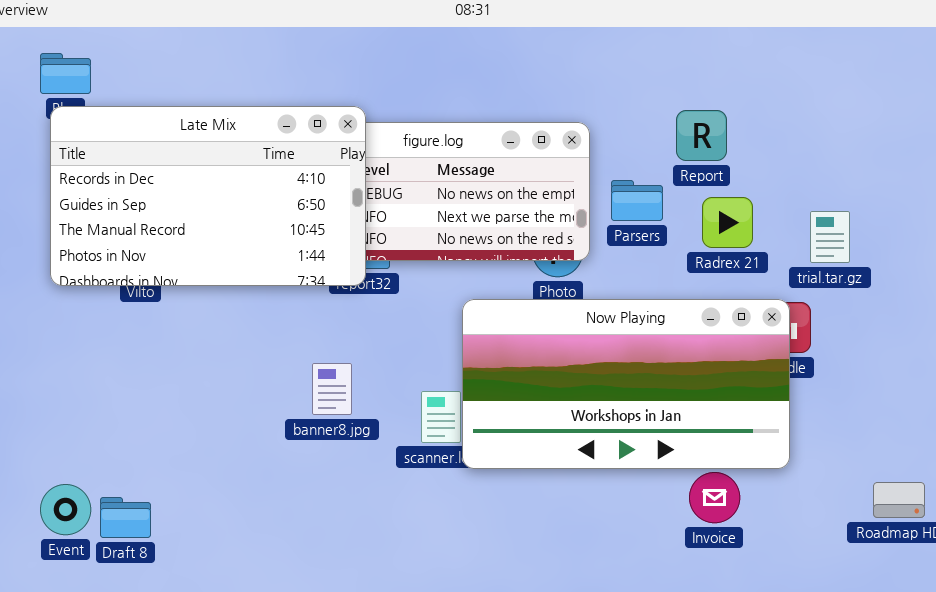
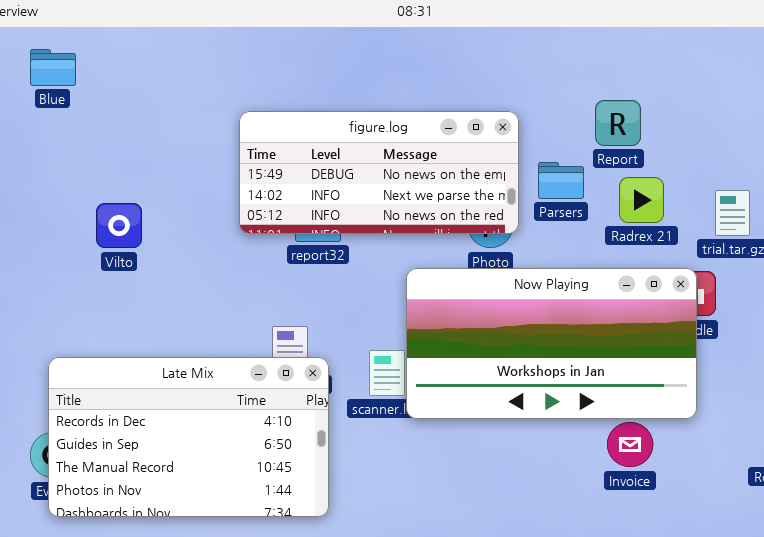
Late Mix: [50,106,366,286] -> [48,357,329,517], moved

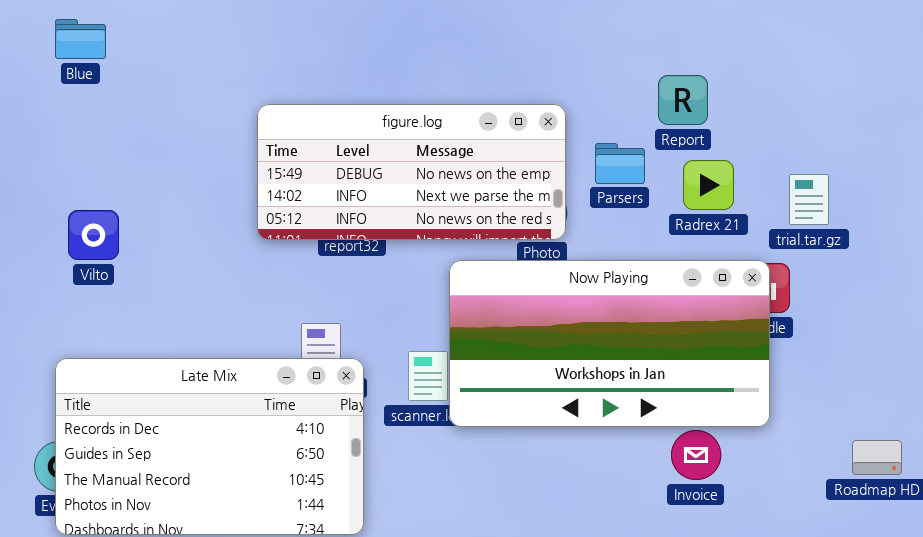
Blue: [30,49,76,86] -> [55,19,106,59], moved
figure.log: [239,111,519,234] -> [257,104,566,240], moved
Vilto: [96,203,142,248] -> [68,210,119,260], moved

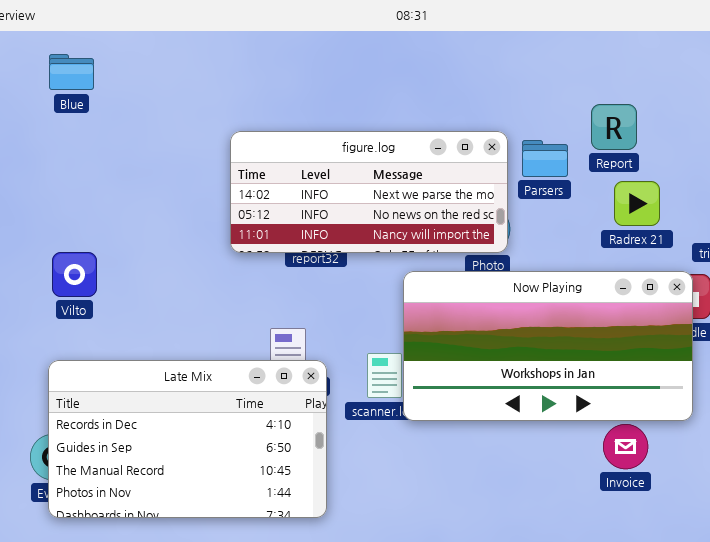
figure.log: [257,104,566,240] -> [230,131,508,253], scrolled down 1 row
Parsers: [595,143,645,184] -> [522,140,568,177], moved
Vilto: [68,210,119,260] -> [52,252,97,297], moved

